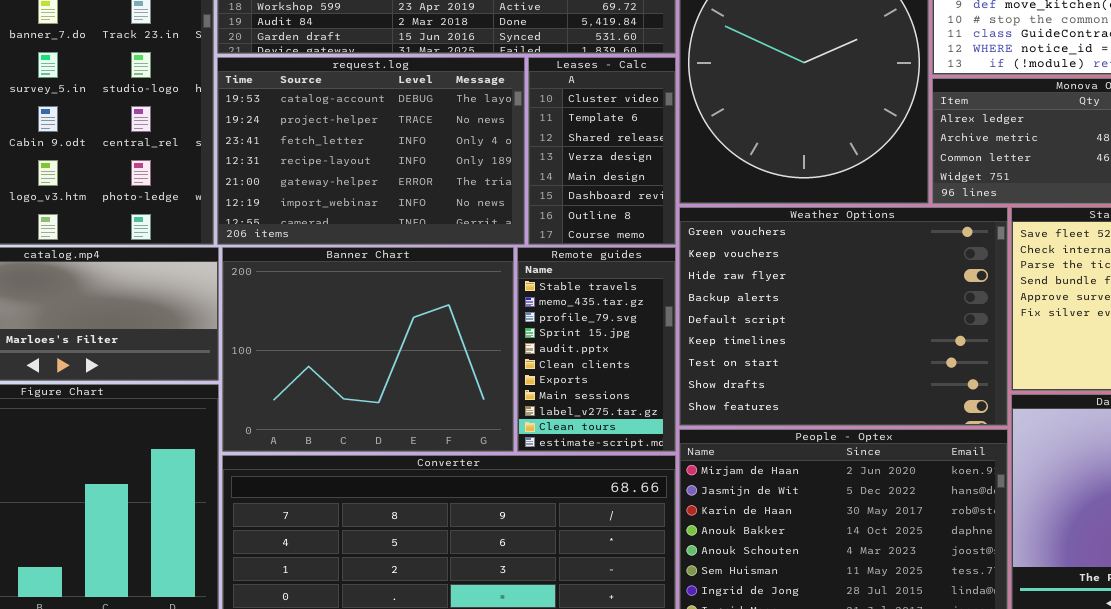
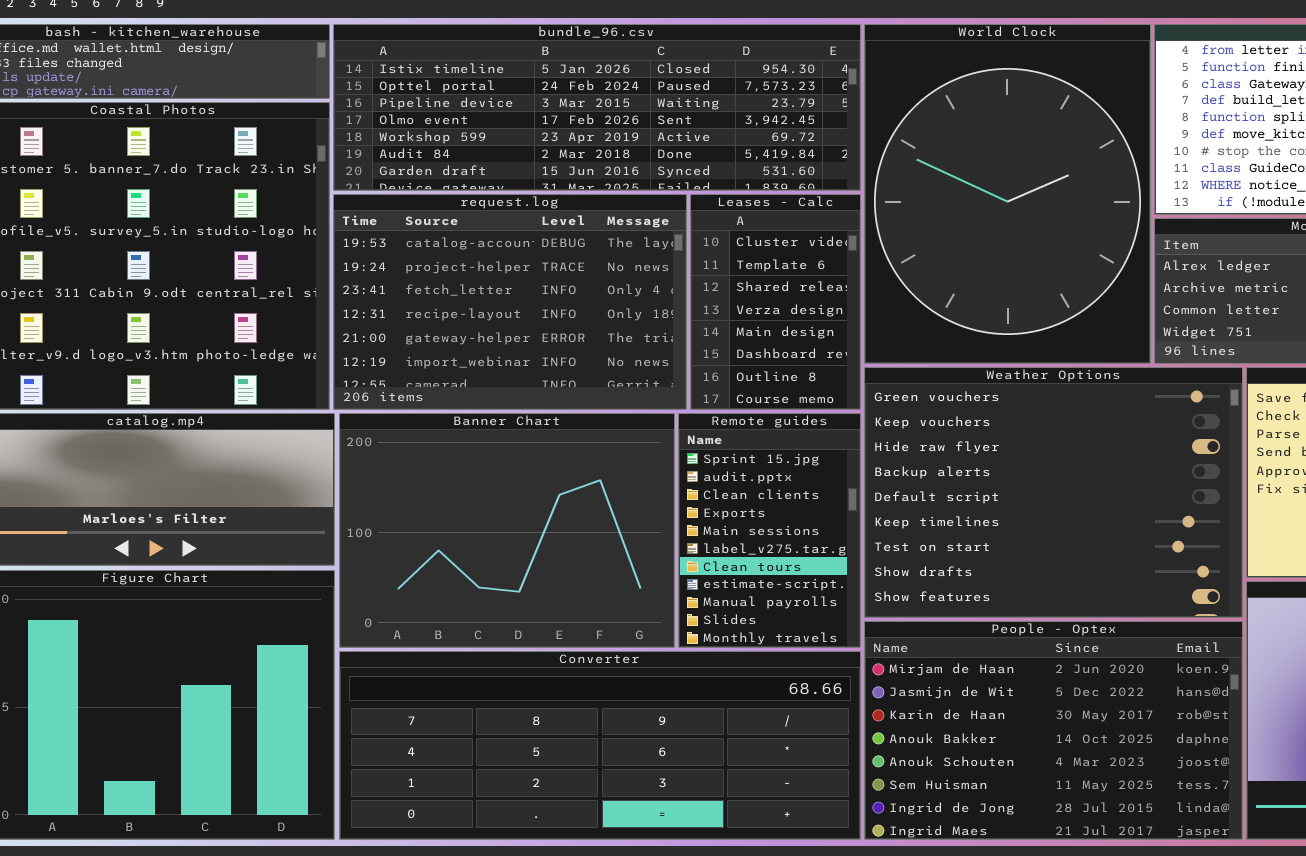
Remote guides: [517,247,676,452] -> [678,413,861,648], scrolled down 3 rows

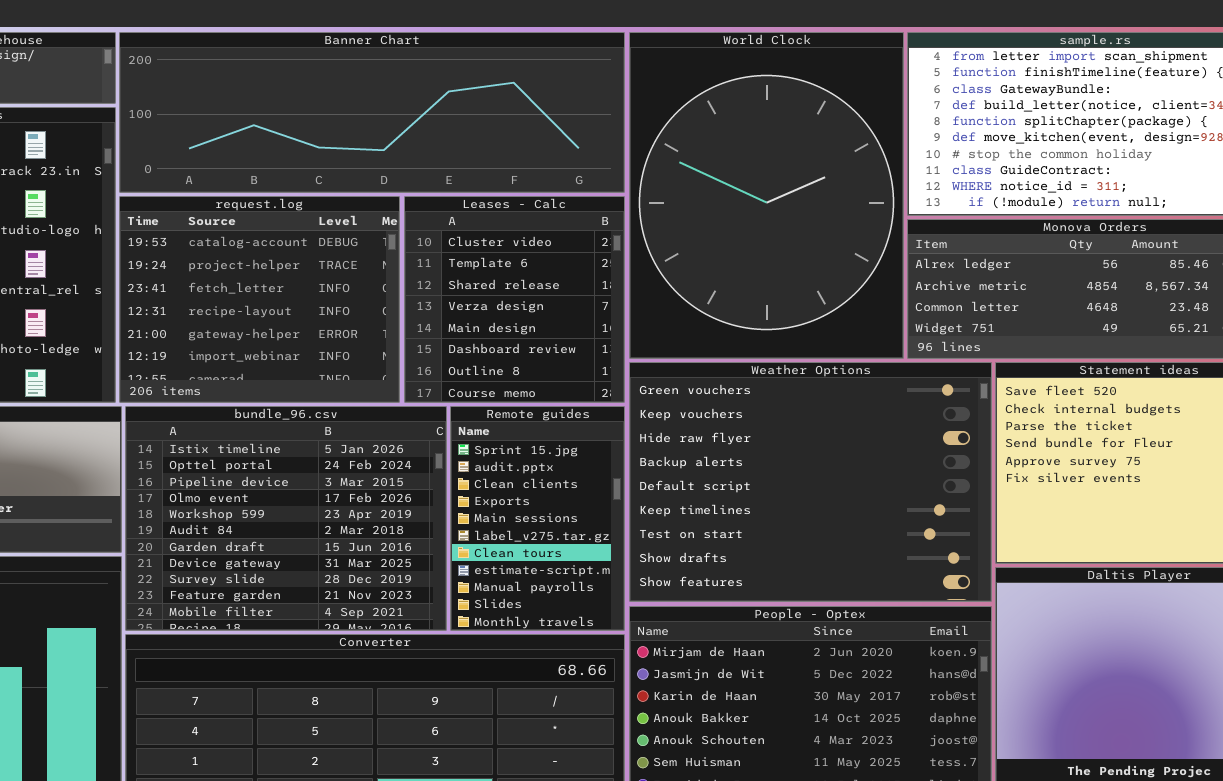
bundle_96.csv: [333,24,861,191] -> [125,406,447,631], moved, resized
request.log: [333,194,687,410] -> [119,196,400,403], resized
Leases - Calc: [690,194,861,410] -> [404,196,625,403], resized
Banner Chart: [339,413,675,648] -> [119,32,625,193], moved, resized

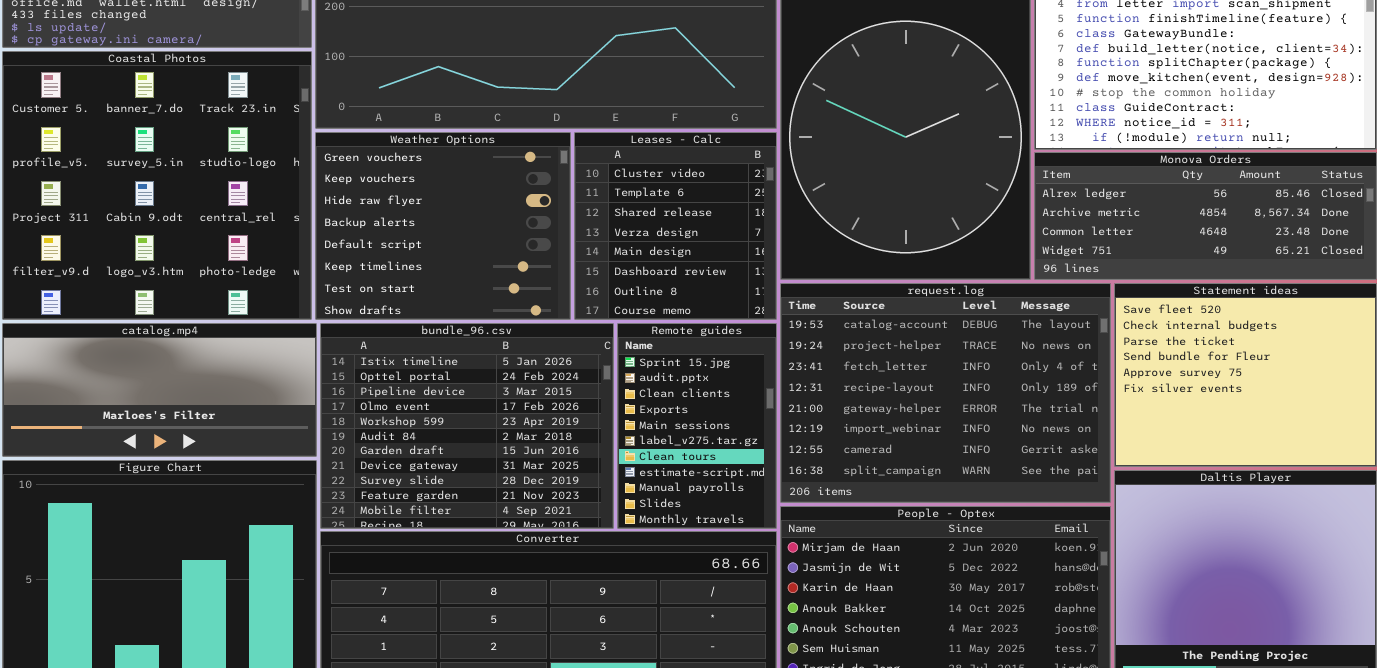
request.log: [119,196,400,403] -> [780,283,1111,503], moved, resized
Weather Options: [629,362,992,602] -> [315,132,571,320], moved, resized

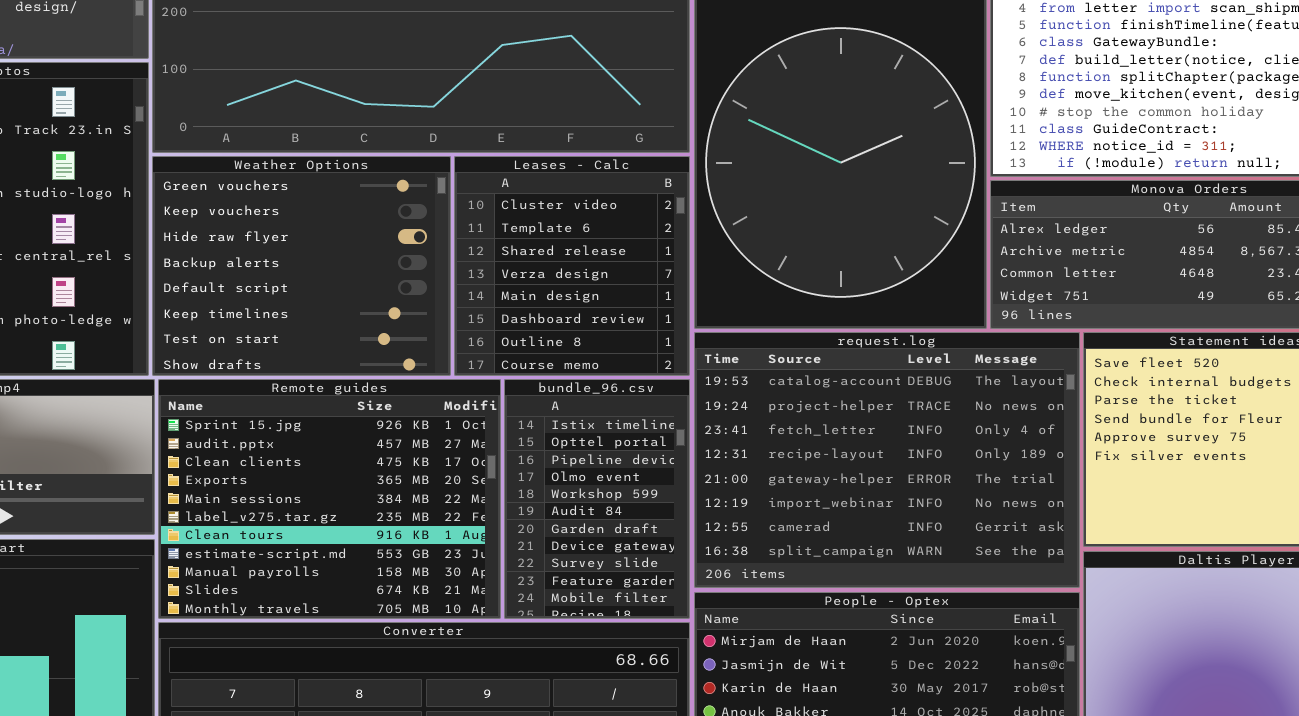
bundle_96.csv: [320,323,614,529] -> [504,379,690,619], moved, resized
Remote guides: [617,323,777,529] -> [158,379,501,619], moved, resized

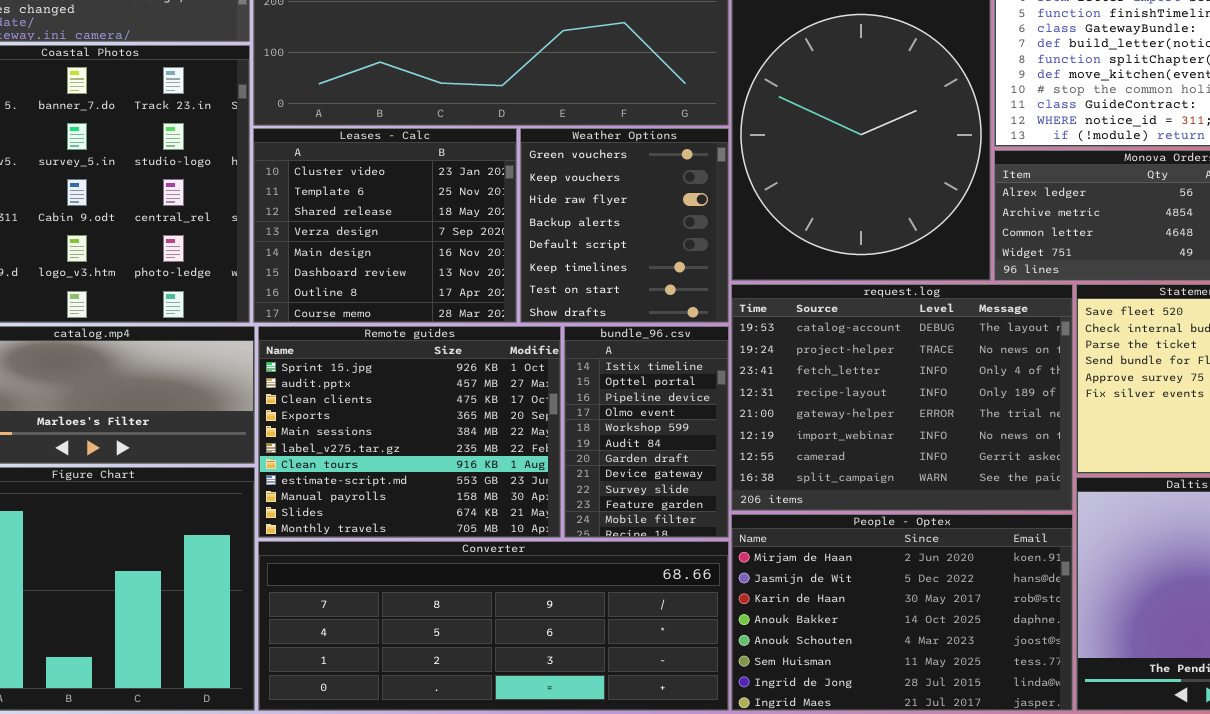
Weather Options: [152,156,451,376] -> [520,128,729,323], moved, resized
Leases - Calc: [454,156,690,376] -> [253,128,517,323], moved, resized

